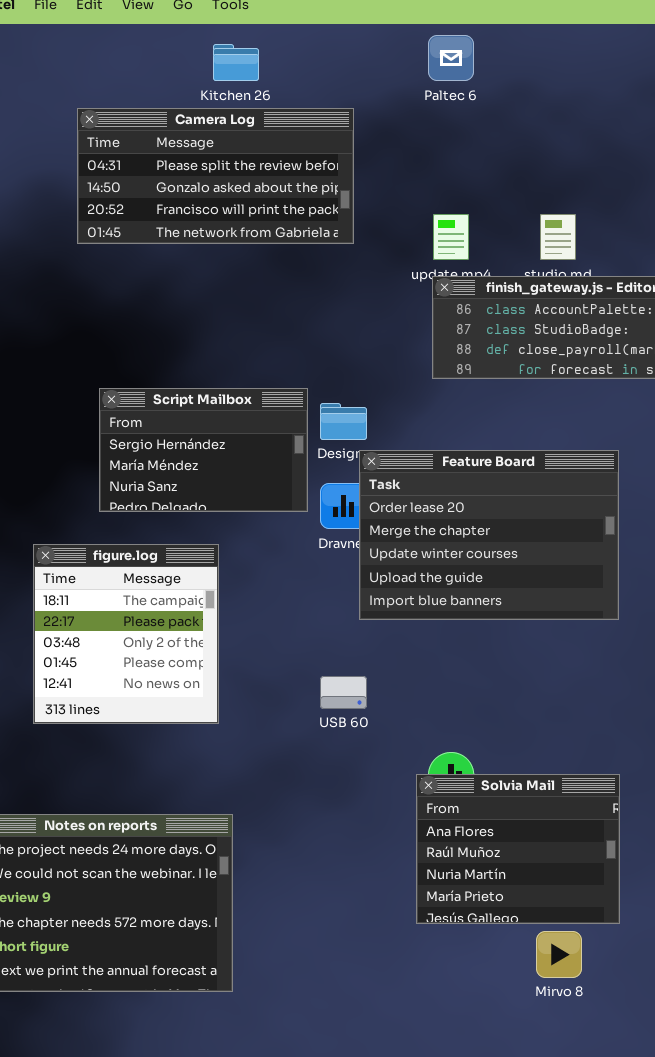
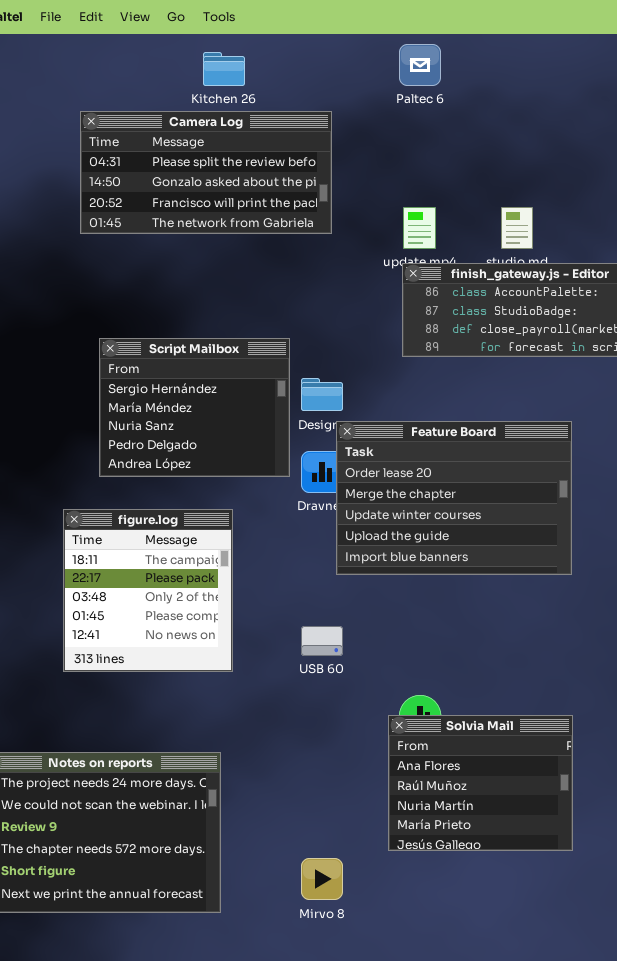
Script Mailbox: [99,388,308,512] -> [99,338,290,477], resized
figure.log: [33,544,219,724] -> [63,509,233,672], moved
Mirvo 8: [536,931,582,978] -> [301,858,343,900], moved

